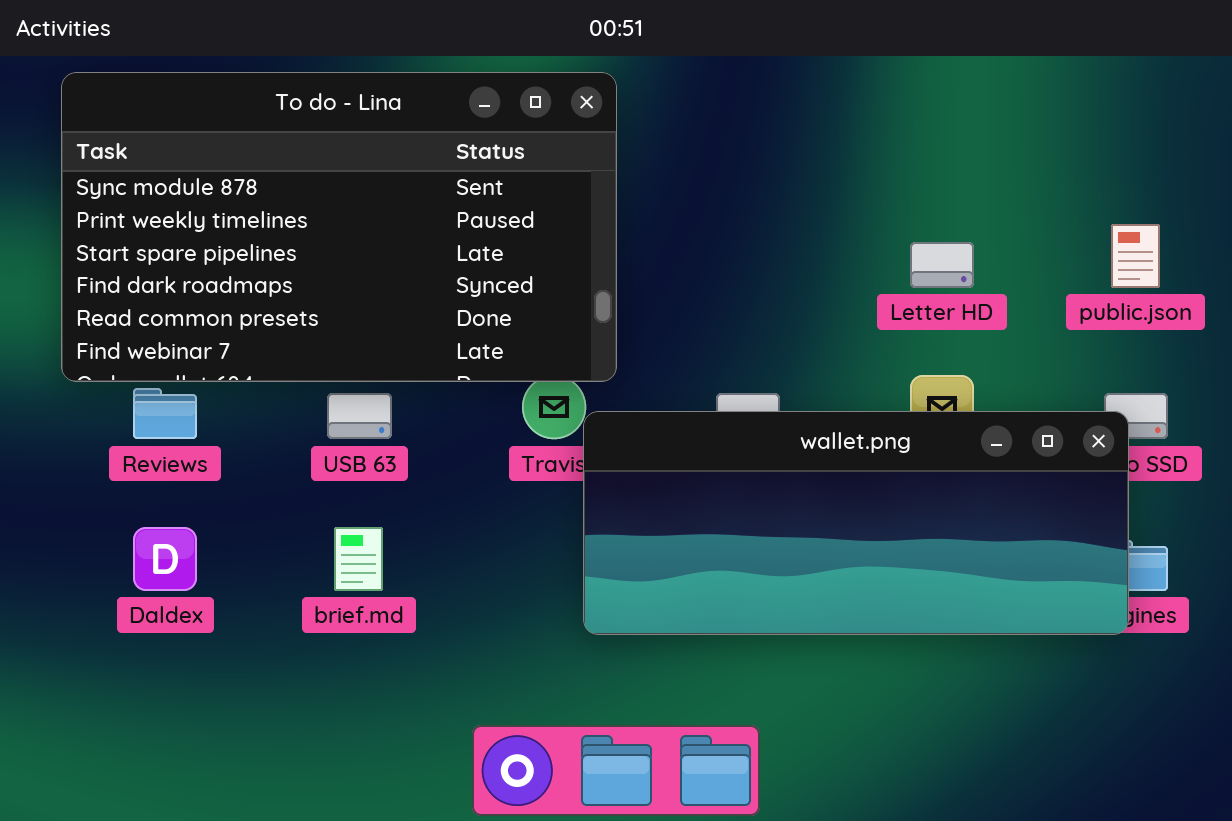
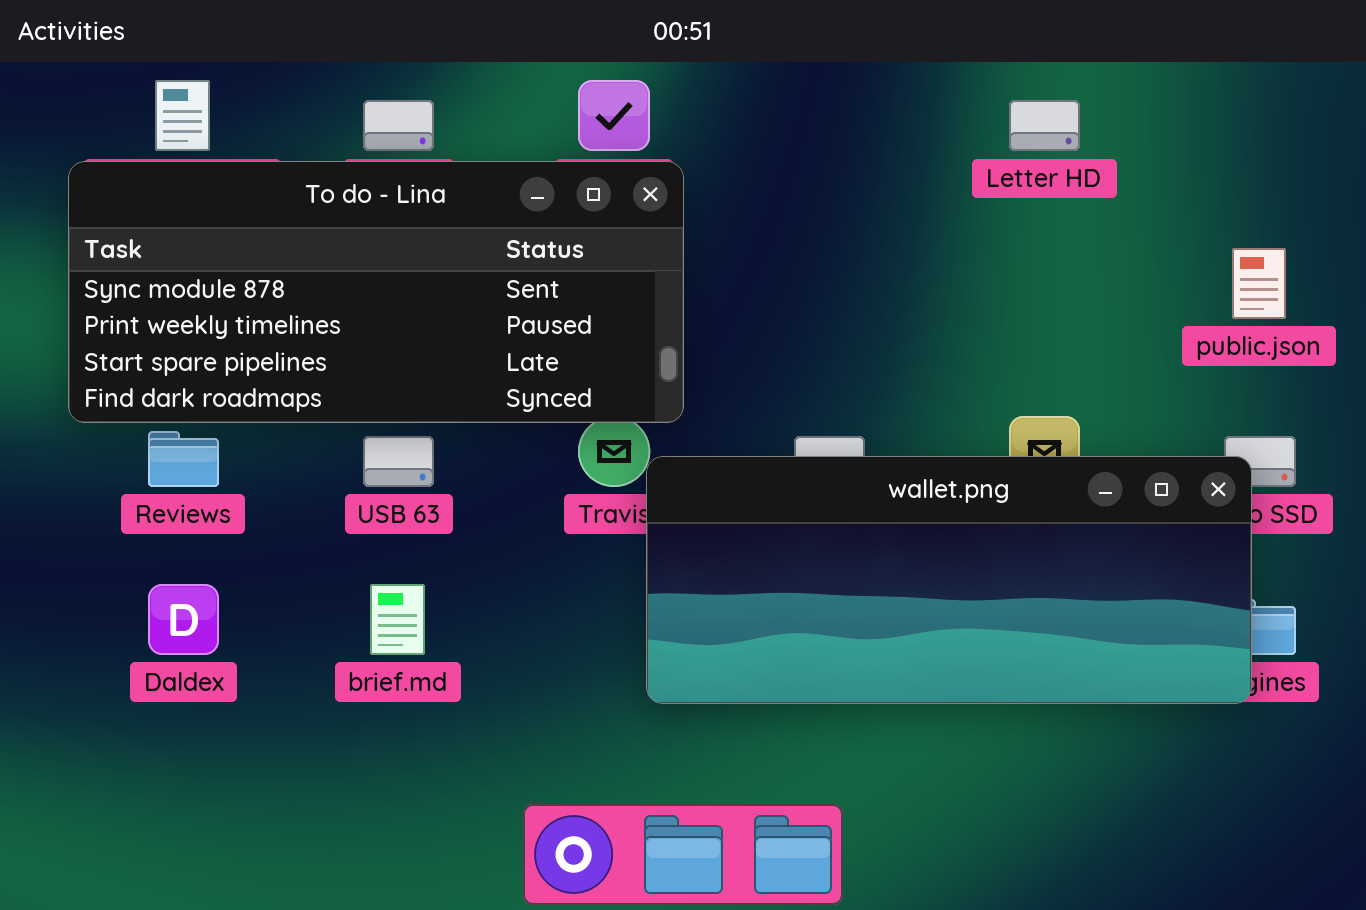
To do - Lina: [61,72,617,382] -> [68,161,684,423], resized
Letter HD: [910,242,974,288] -> [1009,100,1080,151], moved

